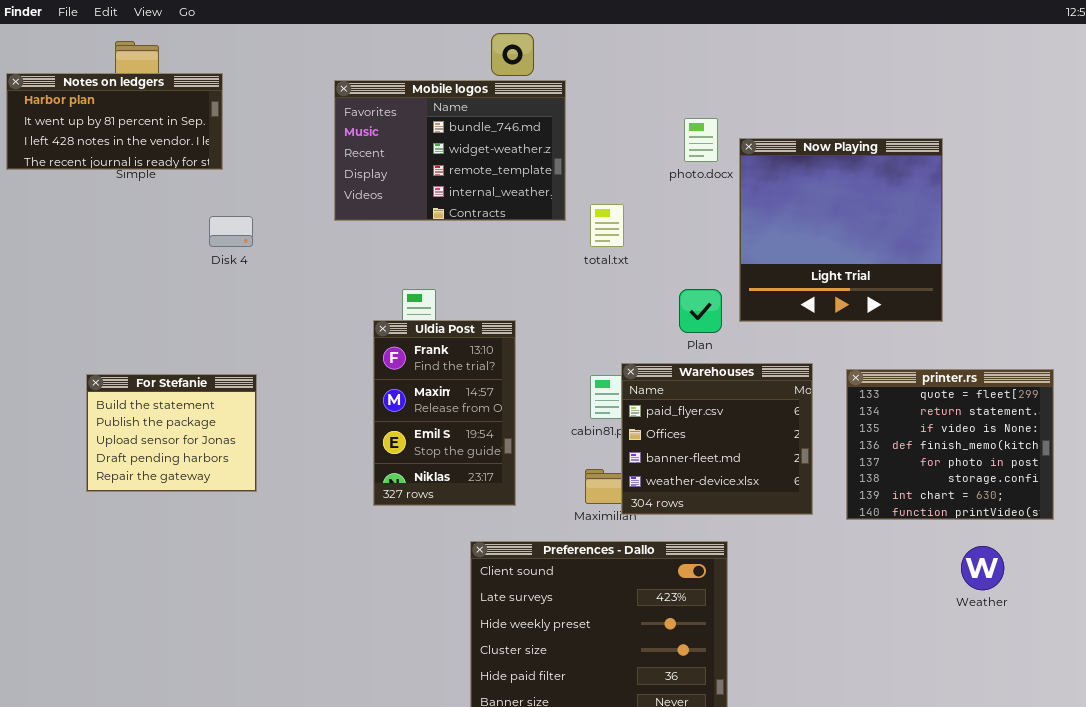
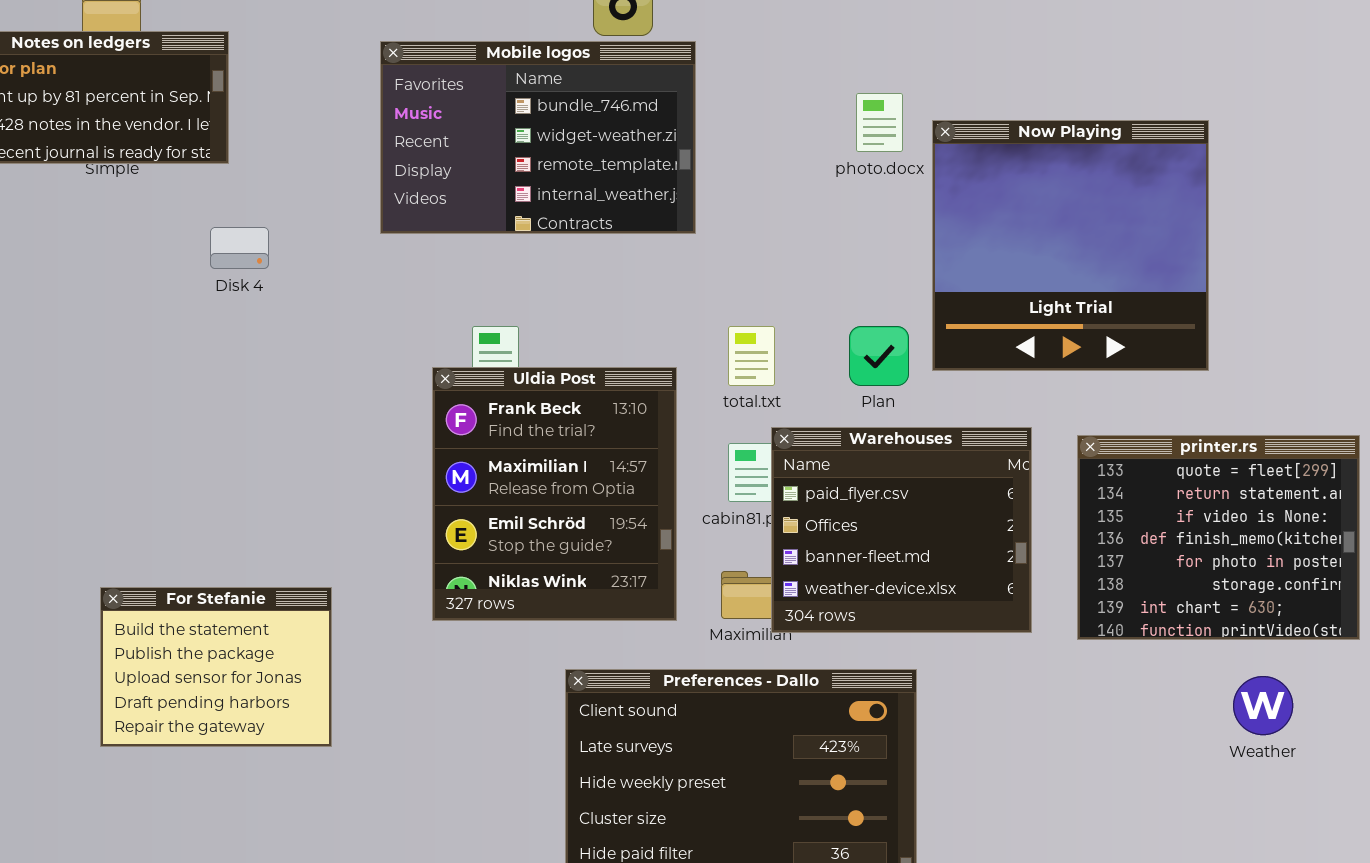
total.txt: [590,204,624,247] -> [728,326,775,386], moved
Uldia Post: [373,320,516,506] -> [432,367,677,621], resized
For Stefanie: [86,374,257,492] -> [100,587,332,747], moved

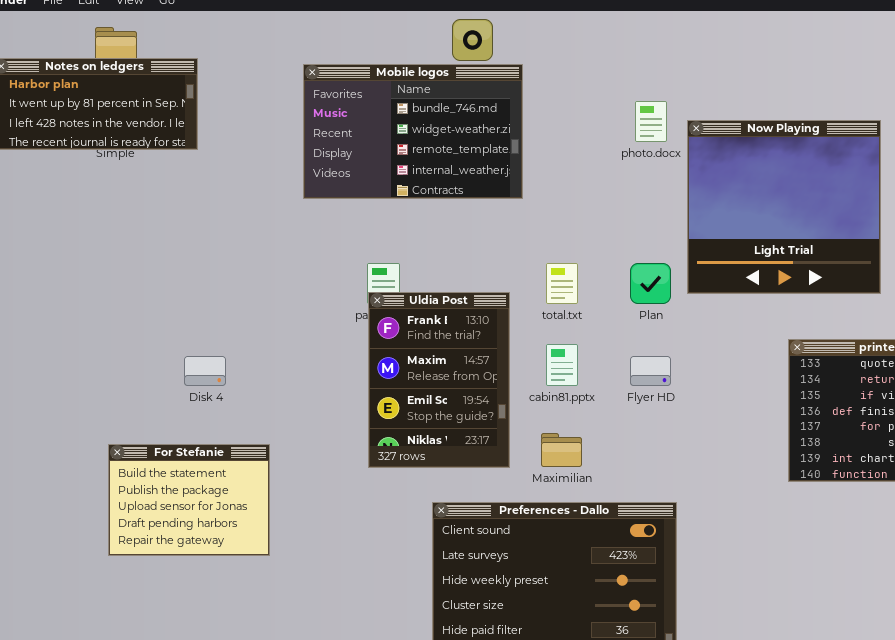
Disk 4: [210,227,269,269] -> [184,356,226,386], moved
Uldia Post: [432,367,677,621] -> [368,292,510,468], resized
Warehouses: [771,427,1032,633] -> none, closed

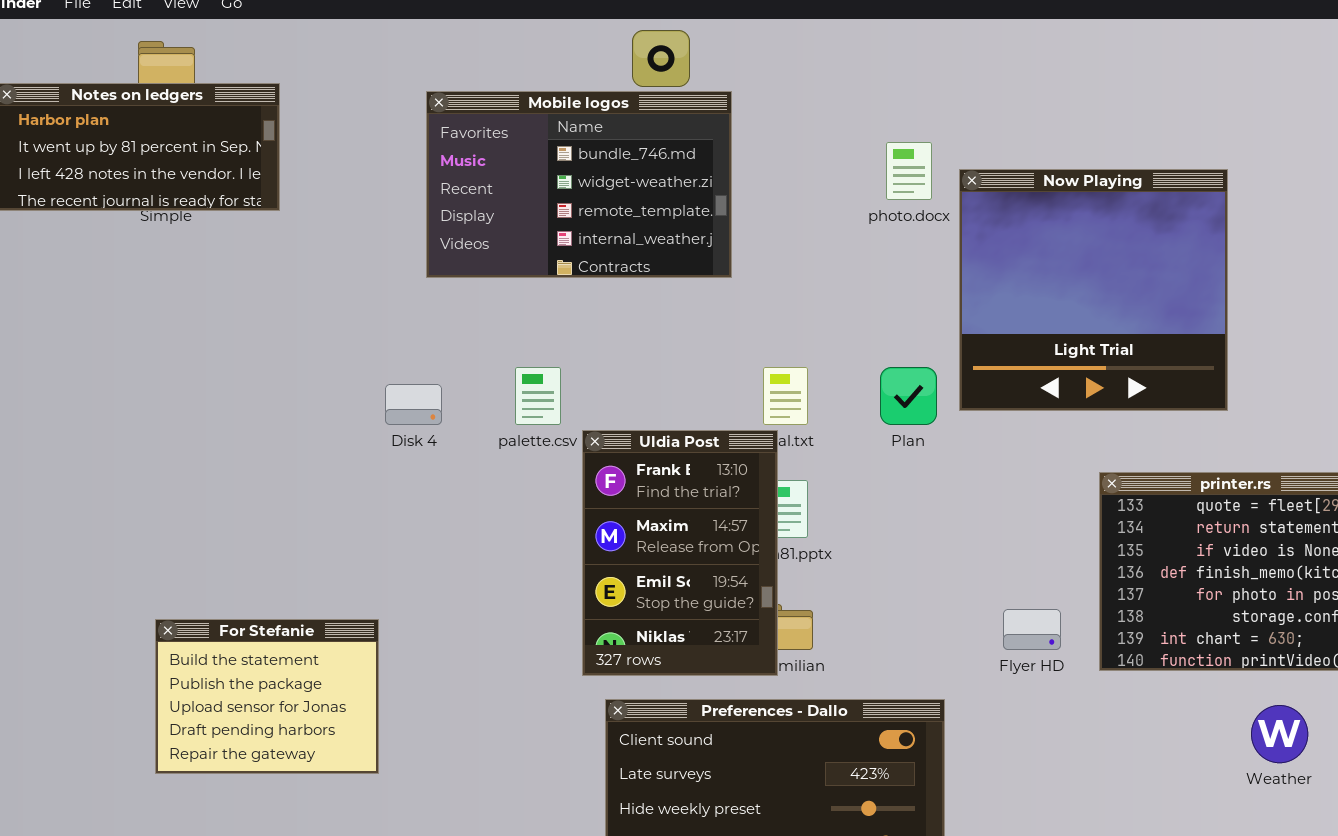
Uldia Post: [368,292,510,468] -> [582,430,778,676], moved
Disk 4: [184,356,226,386] -> [385,384,442,425], moved
Flyer HD: [630,356,671,386] -> [1003,609,1061,650], moved

